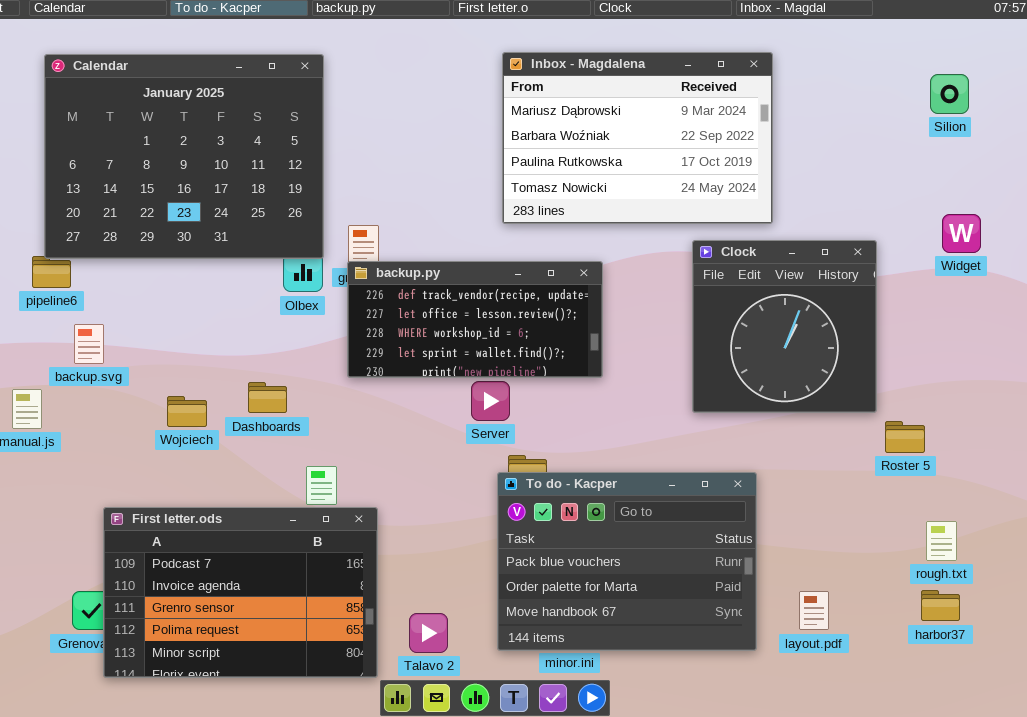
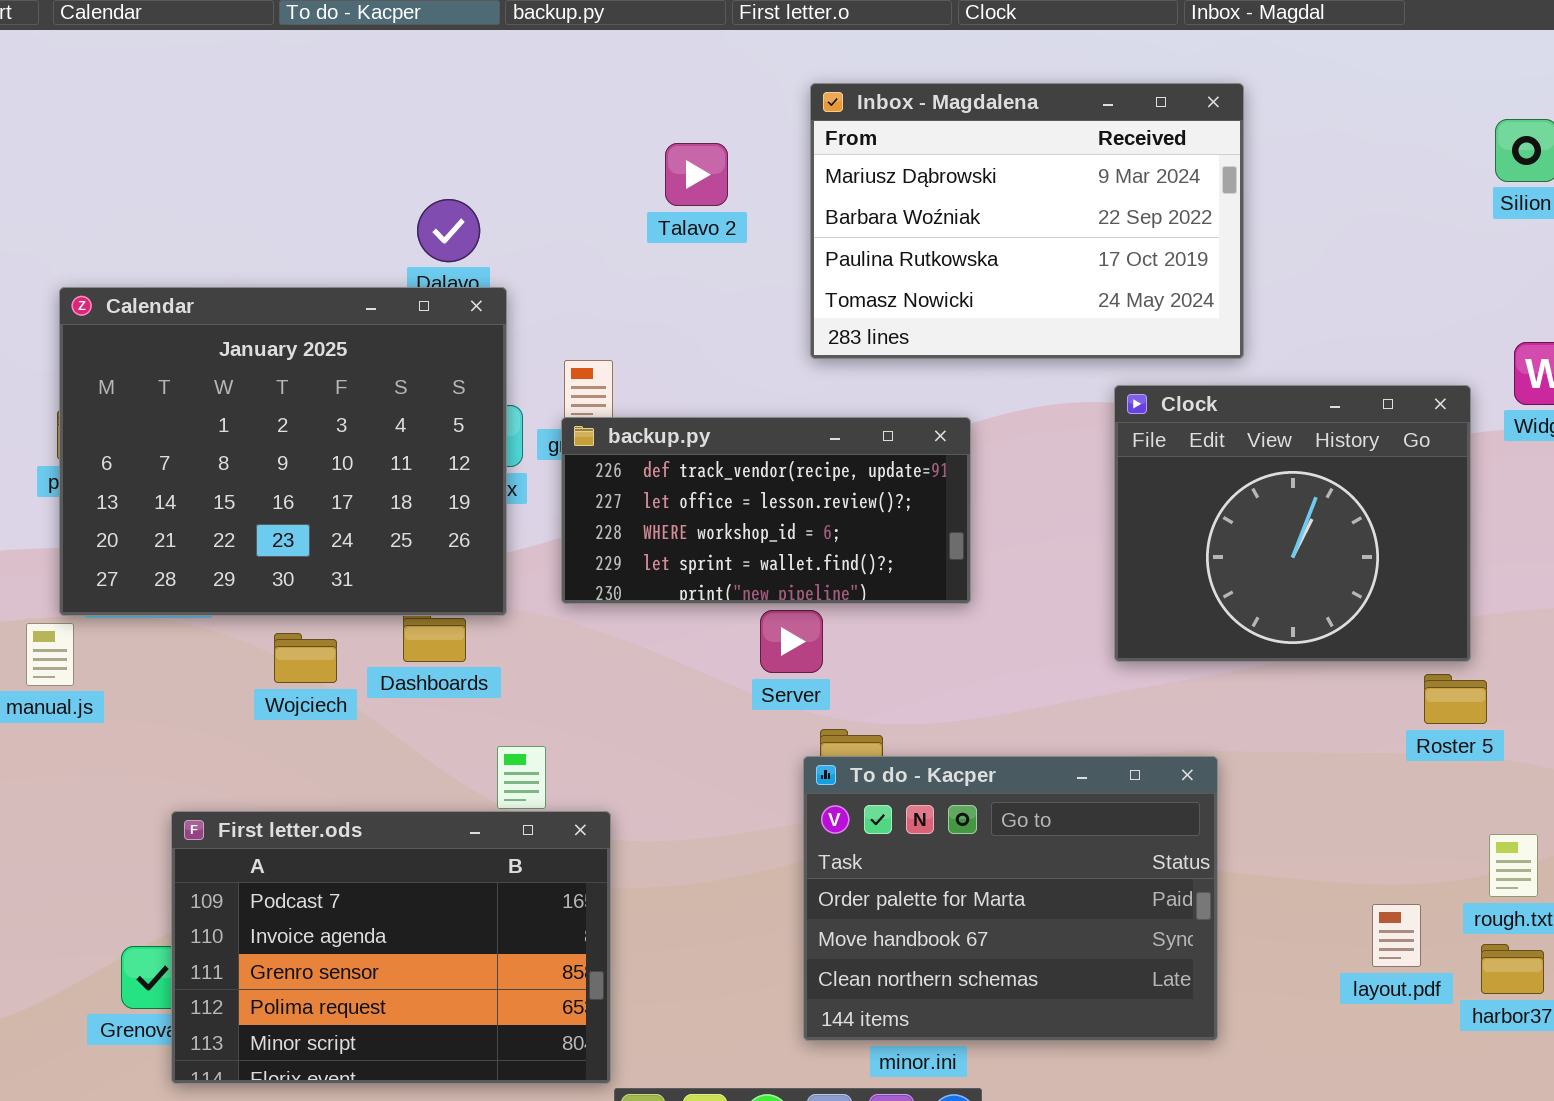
Calendar: [44,54,324,259] -> [59,287,507,616], moved
Clock: [692,240,877,413] -> [1114,385,1471,662], resized
To do - Kacper: [497,472,757,651] -> [803,756,1218,1041], scrolled down 1 row
layout.pdf: [799,591,829,630] -> [1372,904,1421,967], moved
Talavo 2: [409,613,448,653] -> [665,143,728,206], moved

